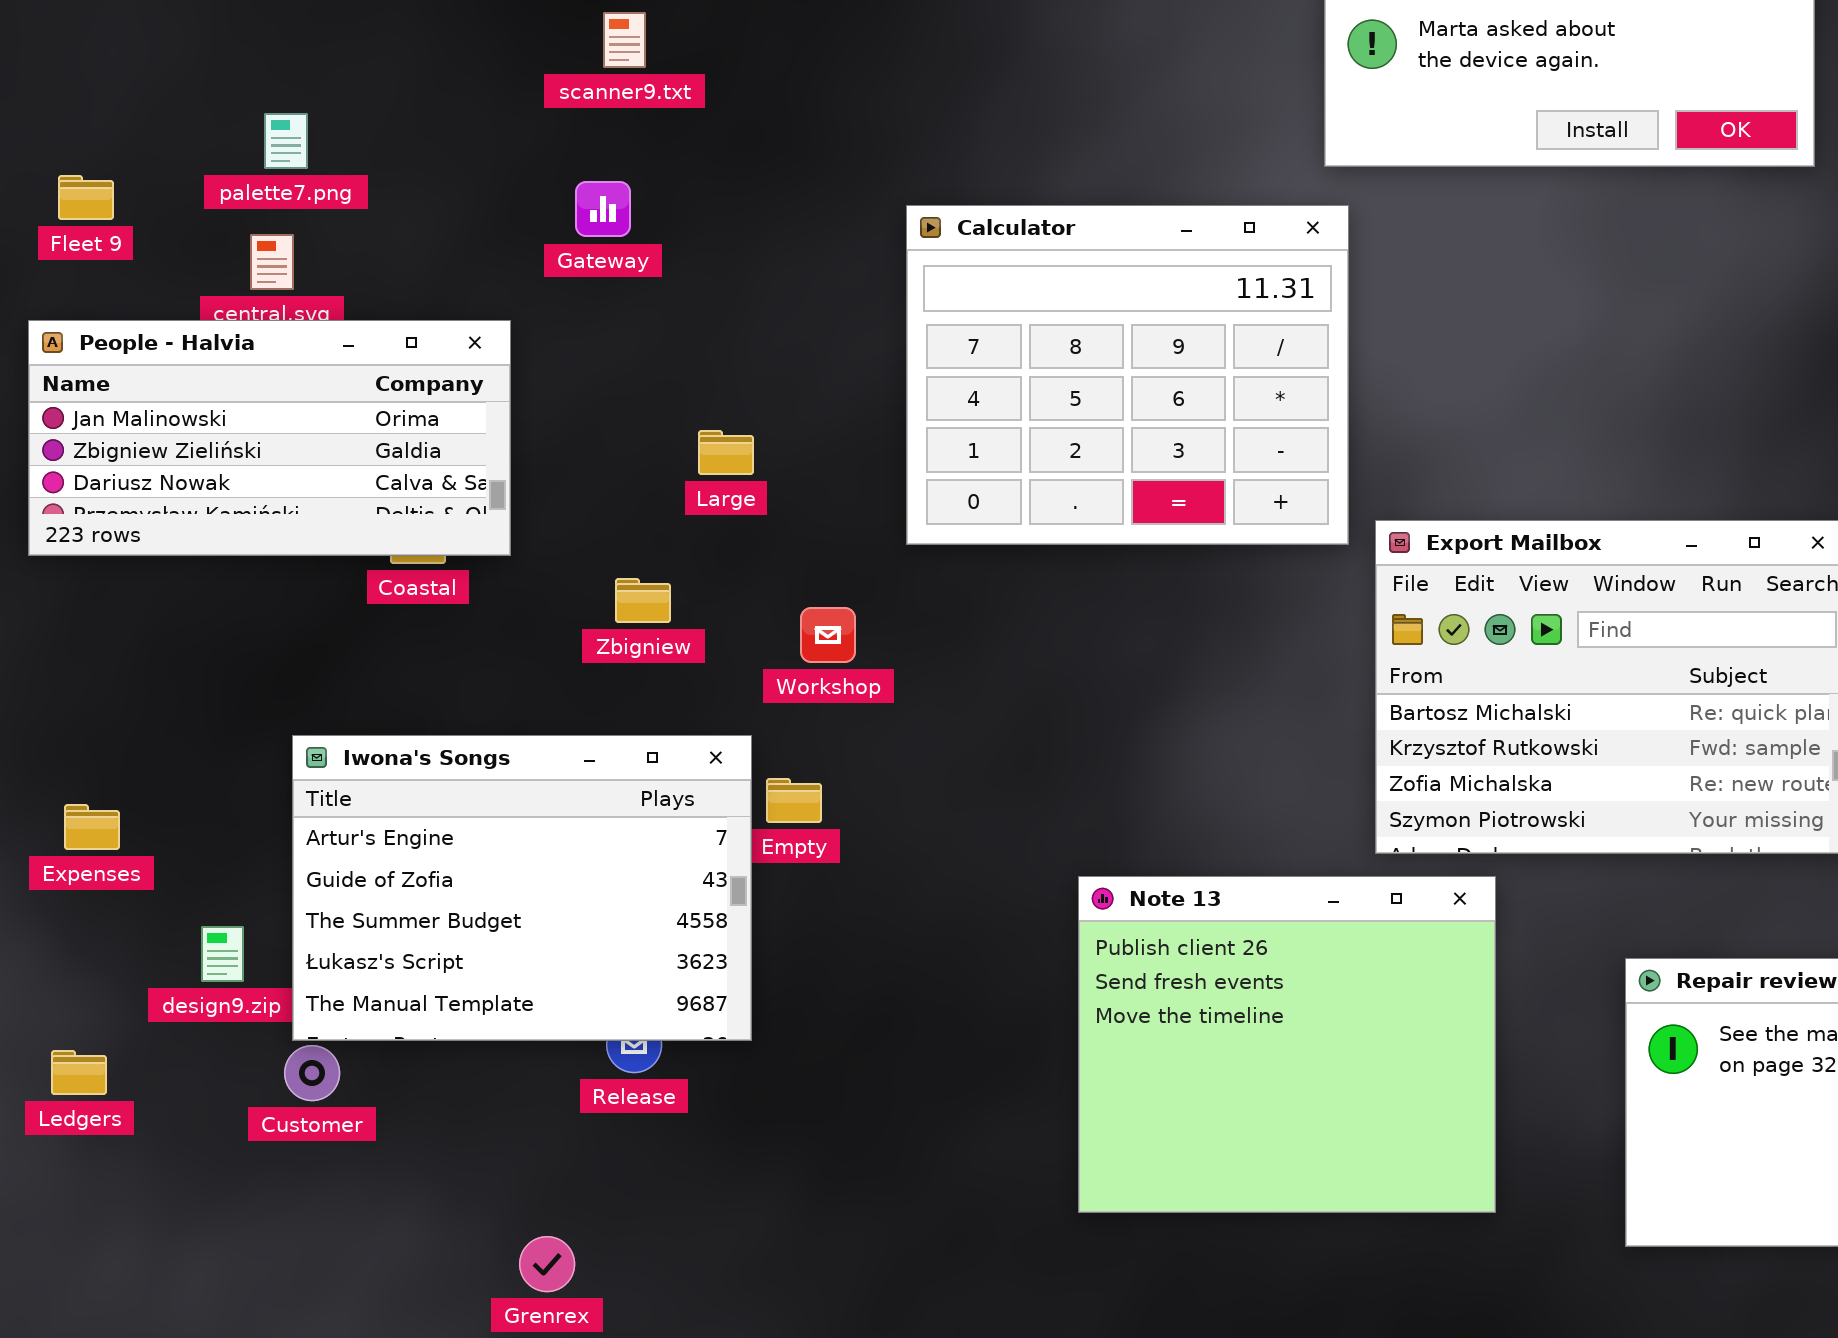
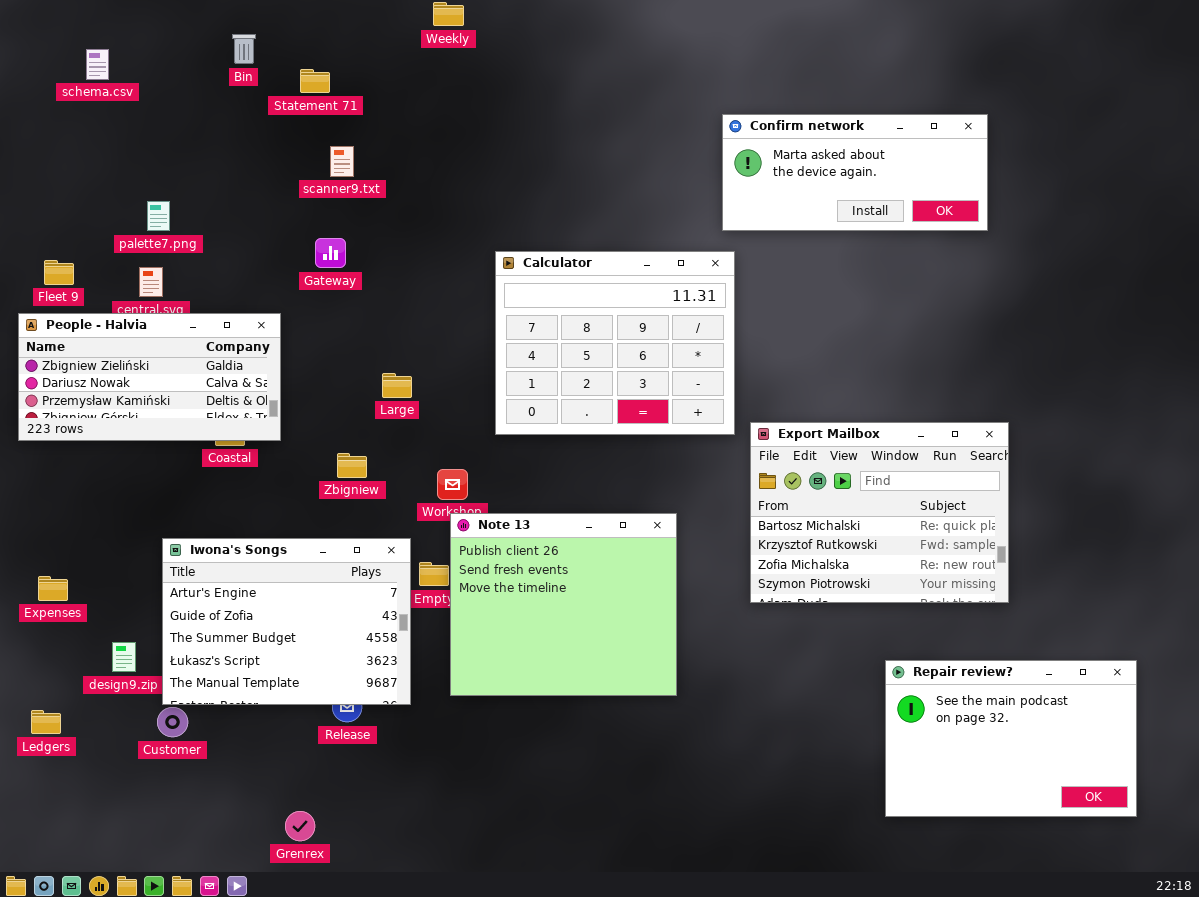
Fleet 9: [58,175,114,220] -> [44,260,74,285], moved
People - Halvia: [28,320,511,556] -> [18,313,281,441], scrolled down 1 row
Note 13: [1078,876,1496,1213] -> [450,513,677,696], moved

